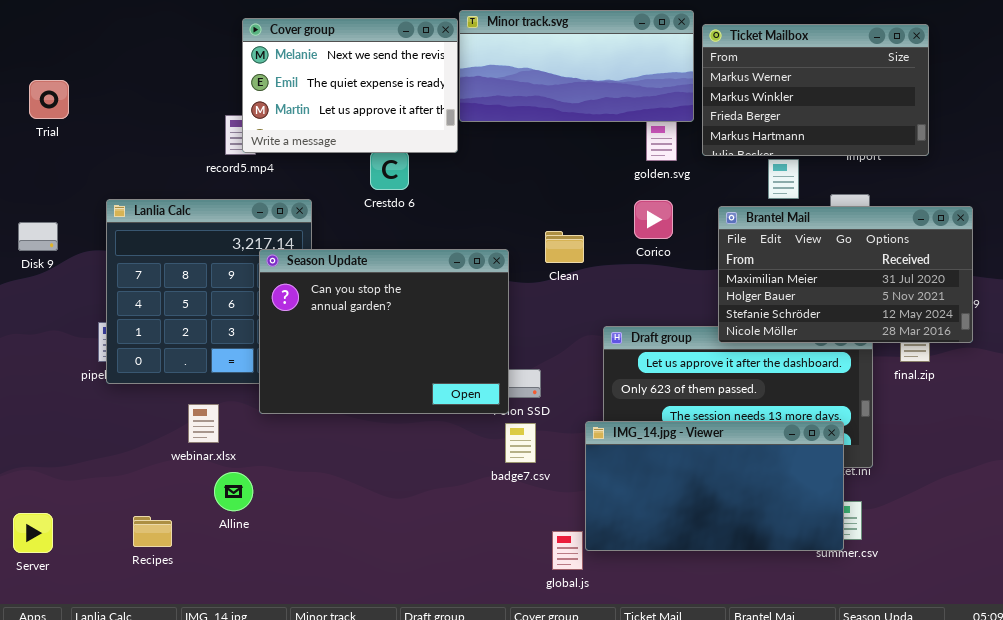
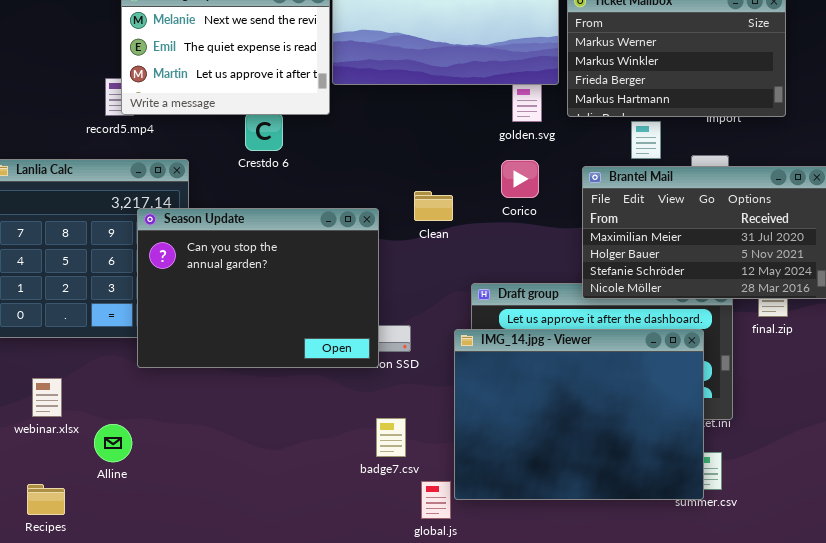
webinar.xlsx: [188,404,219,443] -> [32,378,62,417], moved
IMG_14.jpg - Viewer: [585,421,844,551] -> [454,329,704,500], resized
badge7.csv: [505,423,536,463] -> [376,418,406,457], moved
Recipes: [133,516,172,547] -> [27,484,65,515], moved

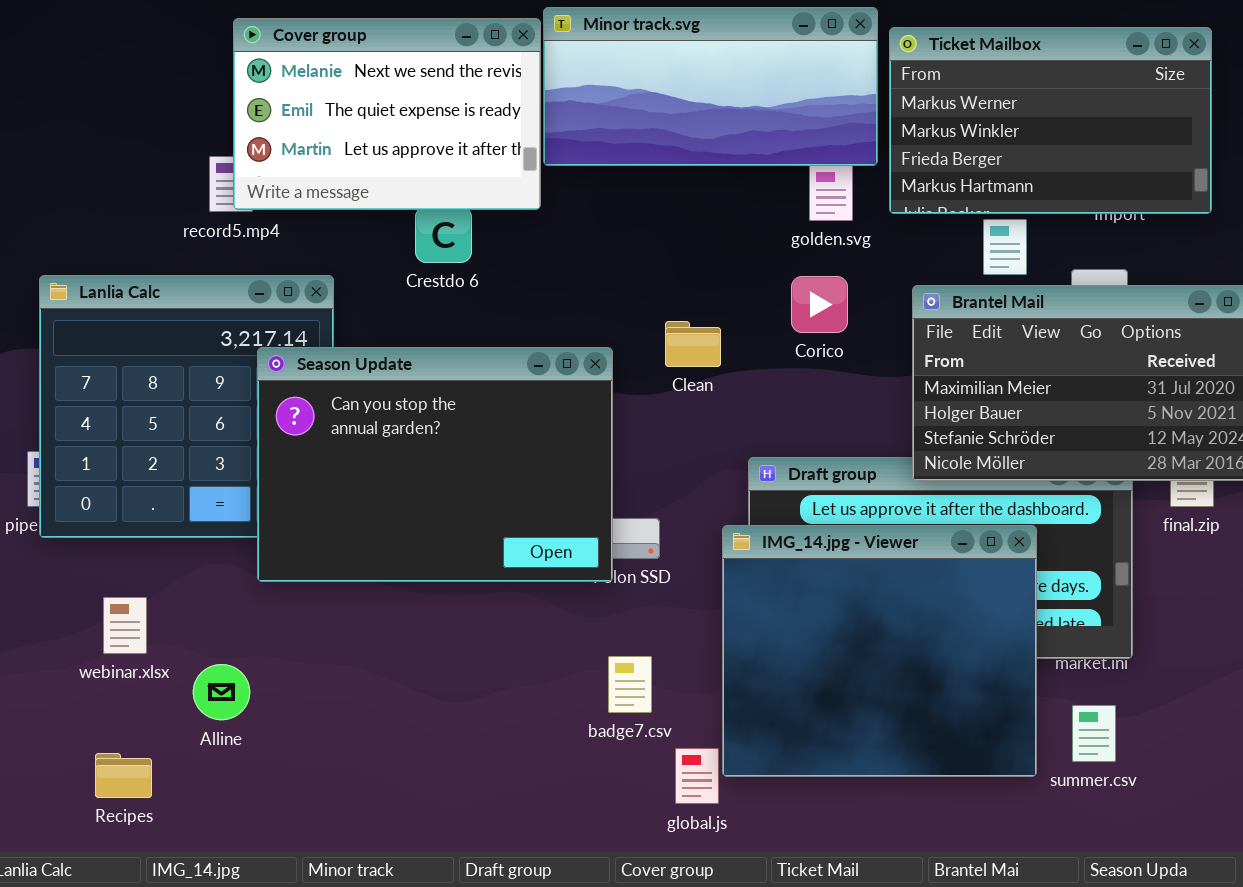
IMG_14.jpg - Viewer: [454,329,704,500] -> [722,525,1037,777], resized

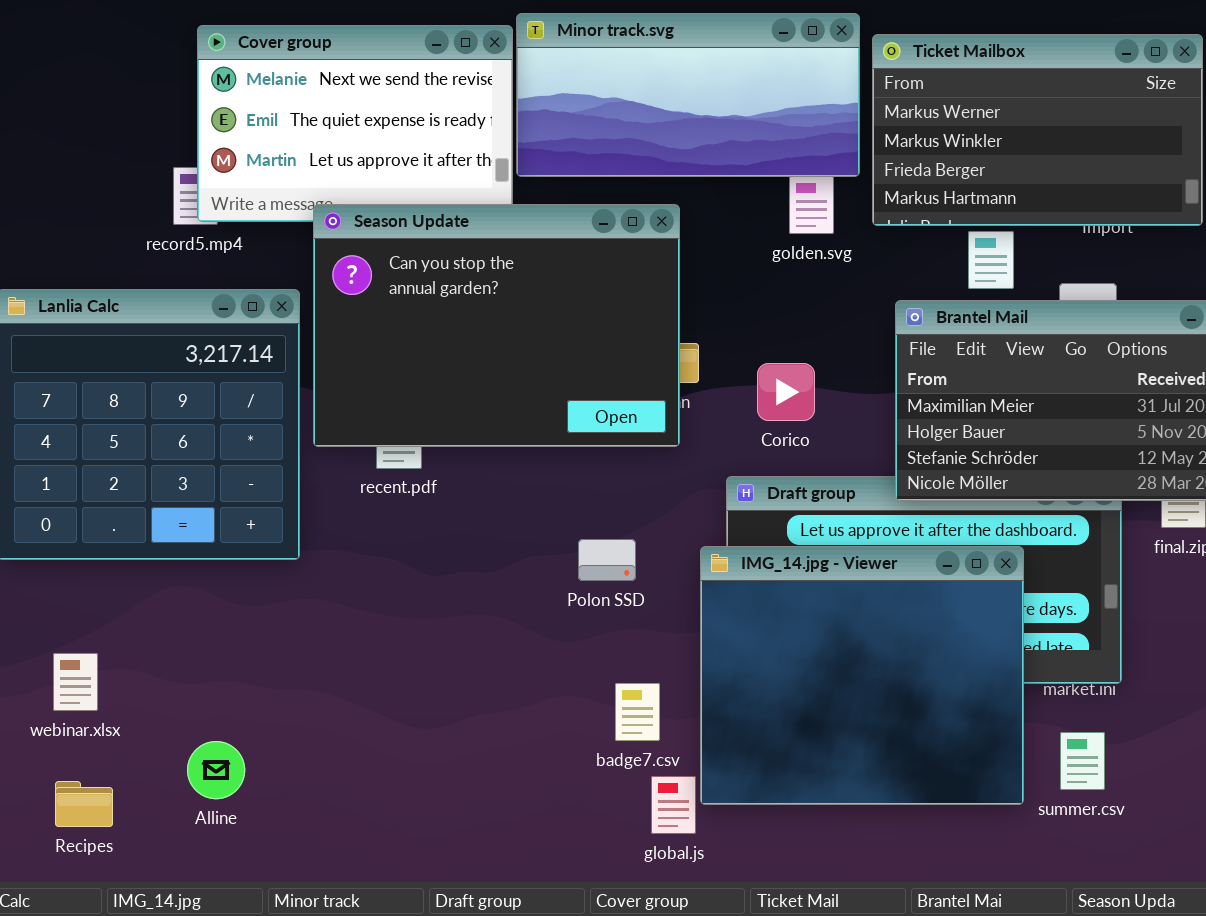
Corico: [791,276,848,333] -> [757,363,815,421], moved
Season Update: [257,347,613,582] -> [313,204,680,447], moved
webinar.xlsx: [103,597,147,654] -> [53,653,98,711], moved
badge7.csv: [608,656,652,713] -> [615,683,660,741], moved
Alline: [193,664,250,720] -> [187,741,245,799], moved

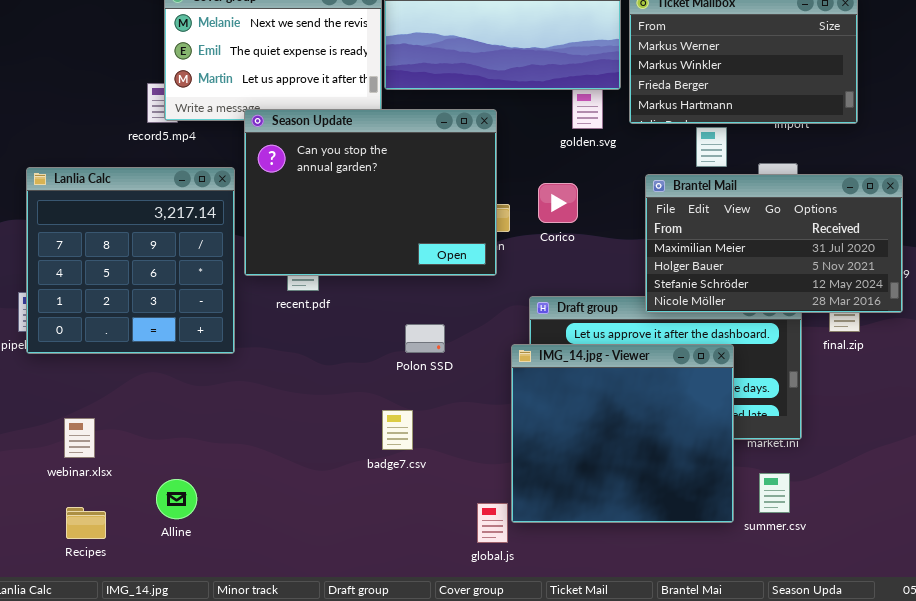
Corico: [757,363,815,421] -> [538,183,578,223], moved
Polon SSD: [578,539,636,581] -> [405,324,445,353], moved
badge7.csv: [615,683,660,741] -> [382,410,413,450], moved

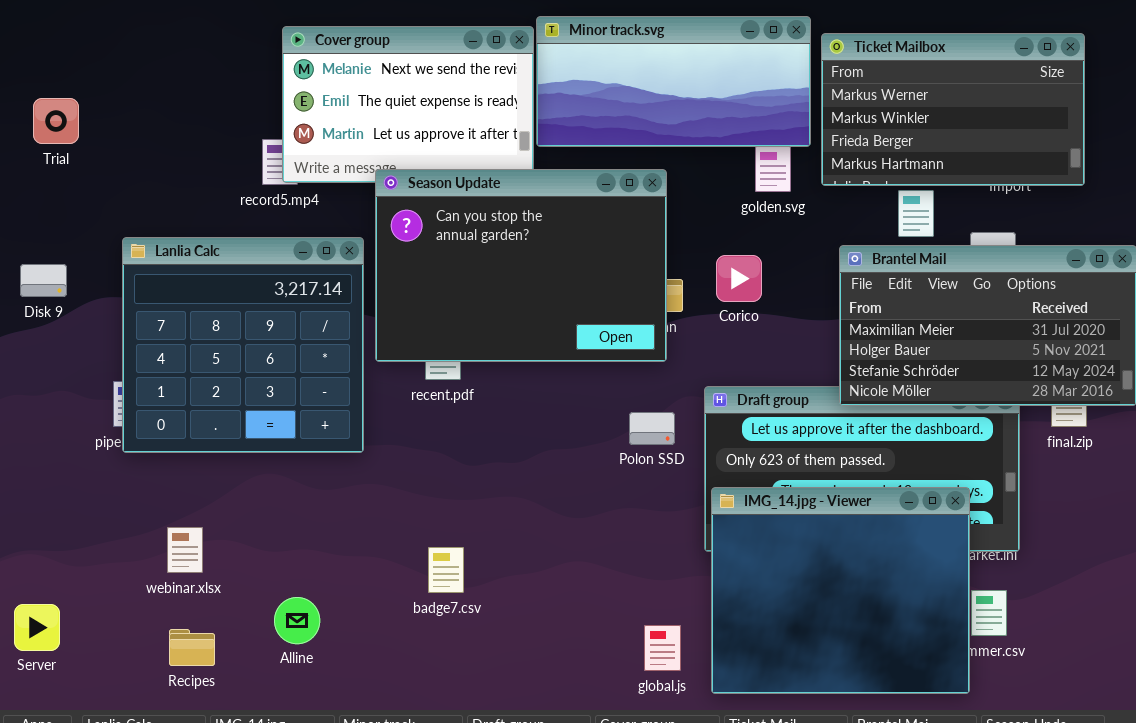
Polon SSD: [405,324,445,353] -> [629,412,675,445], moved
IMG_14.jpg - Viewer: [511,344,734,523] -> [711,487,970,694], moved
badge7.csv: [382,410,413,450] -> [428,547,464,593], moved

